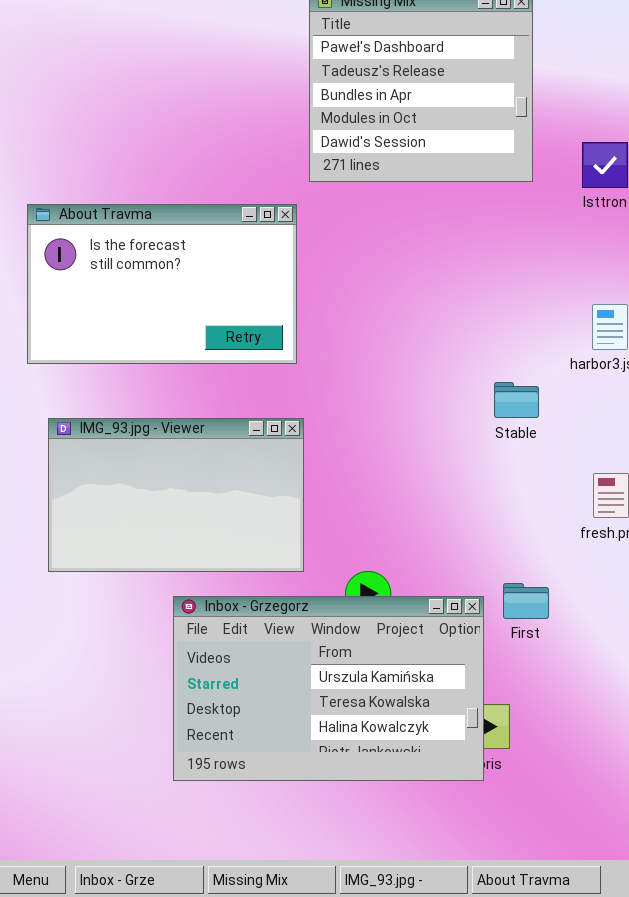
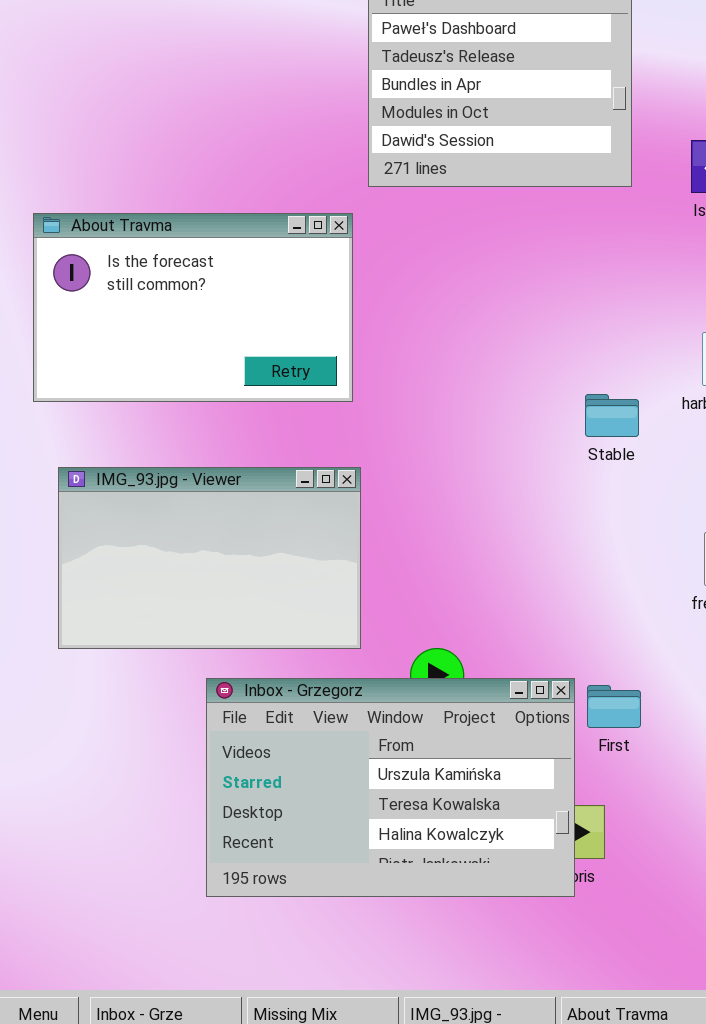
Stable: [494,382,539,418] -> [585,394,639,437], moved
First: [503,583,549,619] -> [587,685,641,728], moved

